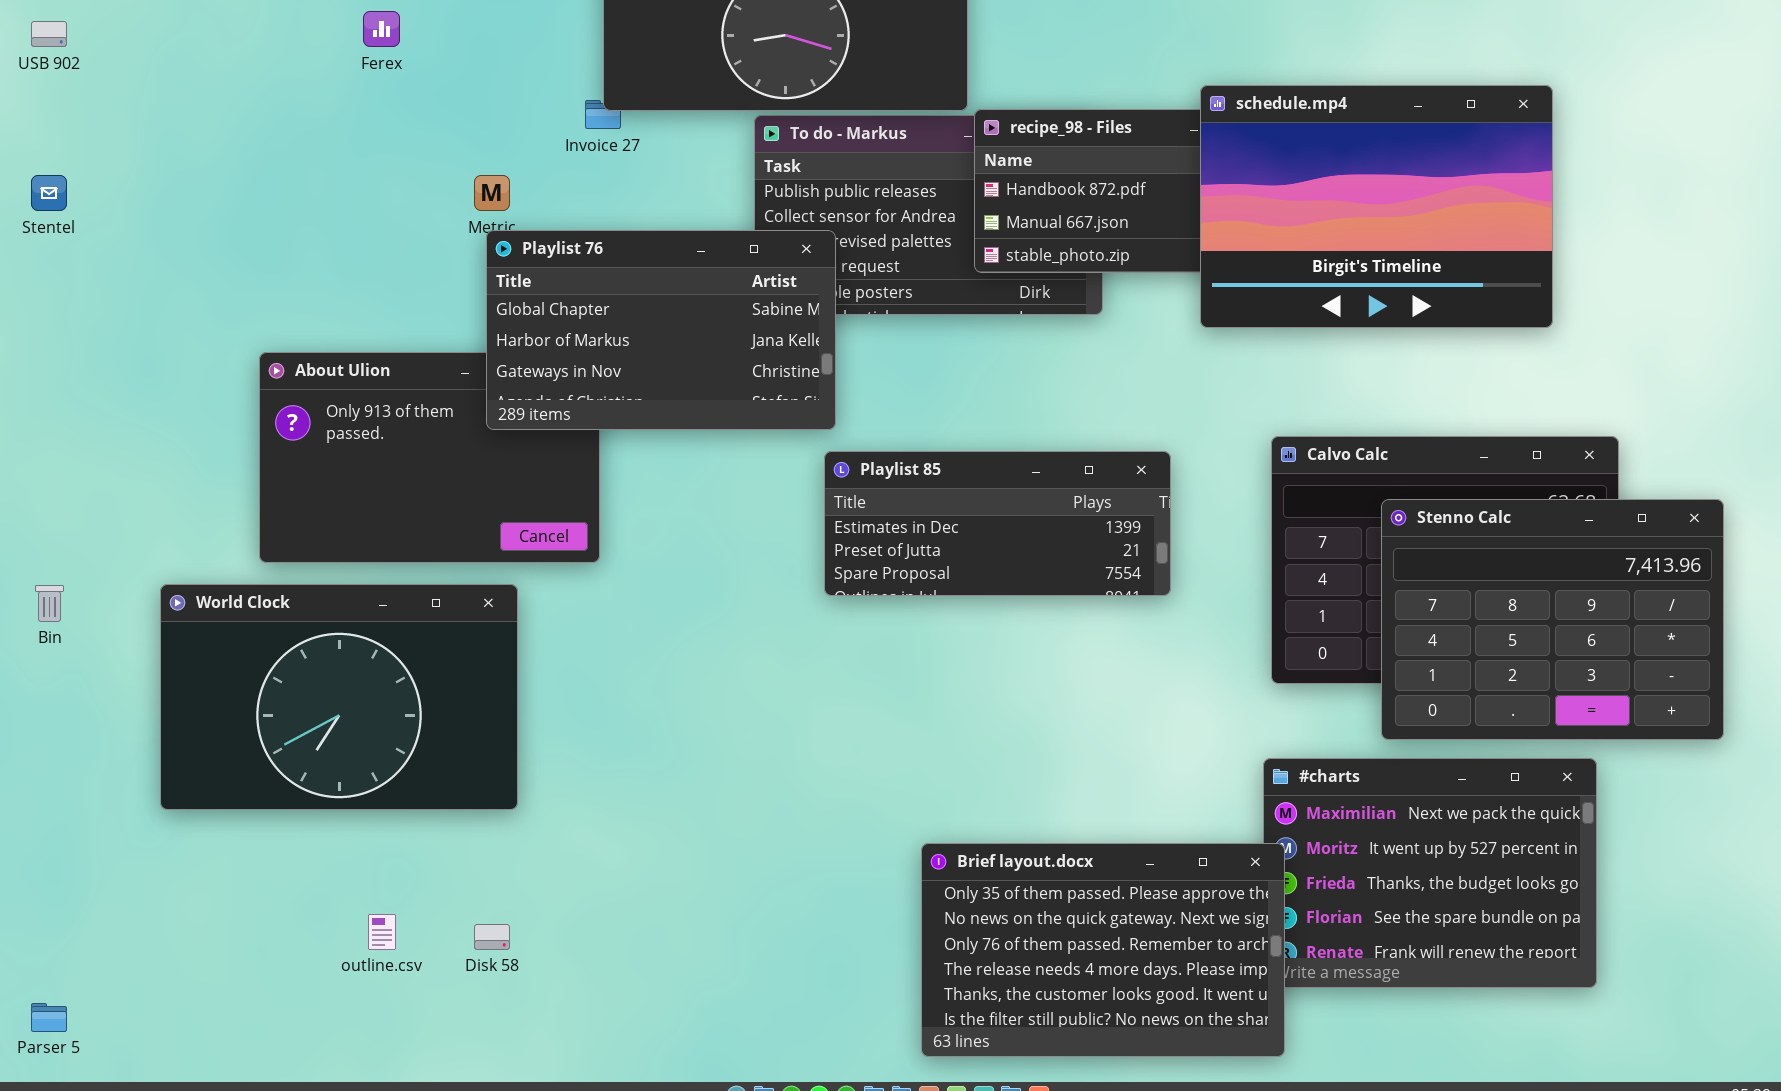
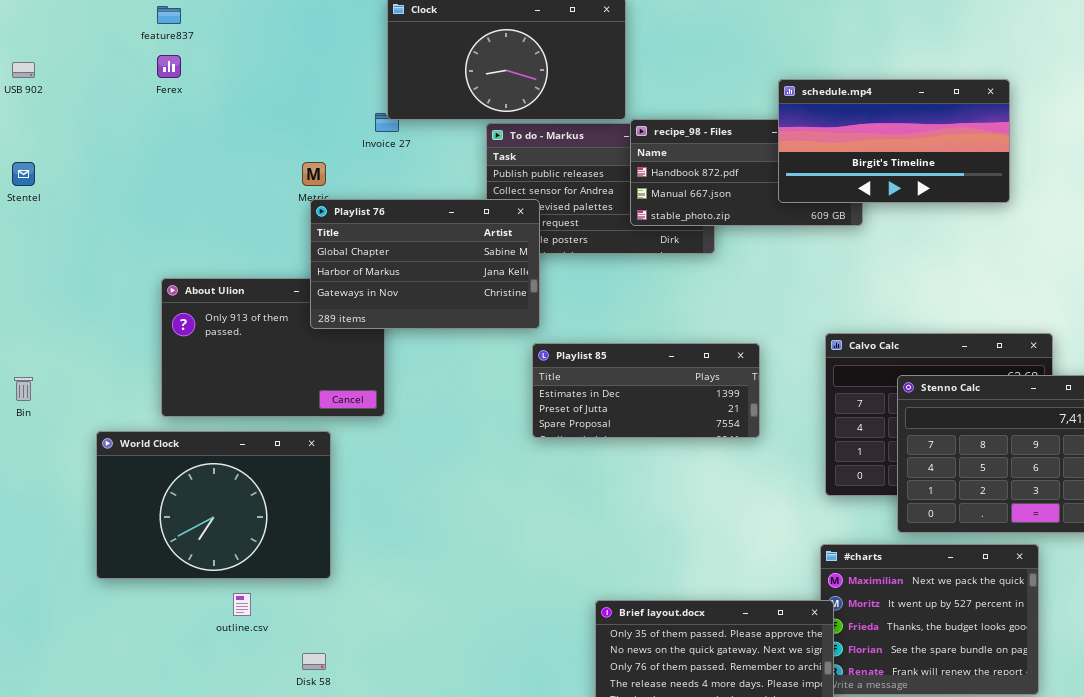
Ferex: [363,11,400,47] -> [157,55,181,78], moved
schedule.mp4: [1200,85,1553,328] -> [778,79,1010,203], moved, resized
Bin: [35,585,64,622] -> [14,377,33,401], moved
outline.csv: [368,914,396,950] -> [233,593,251,616], moved

